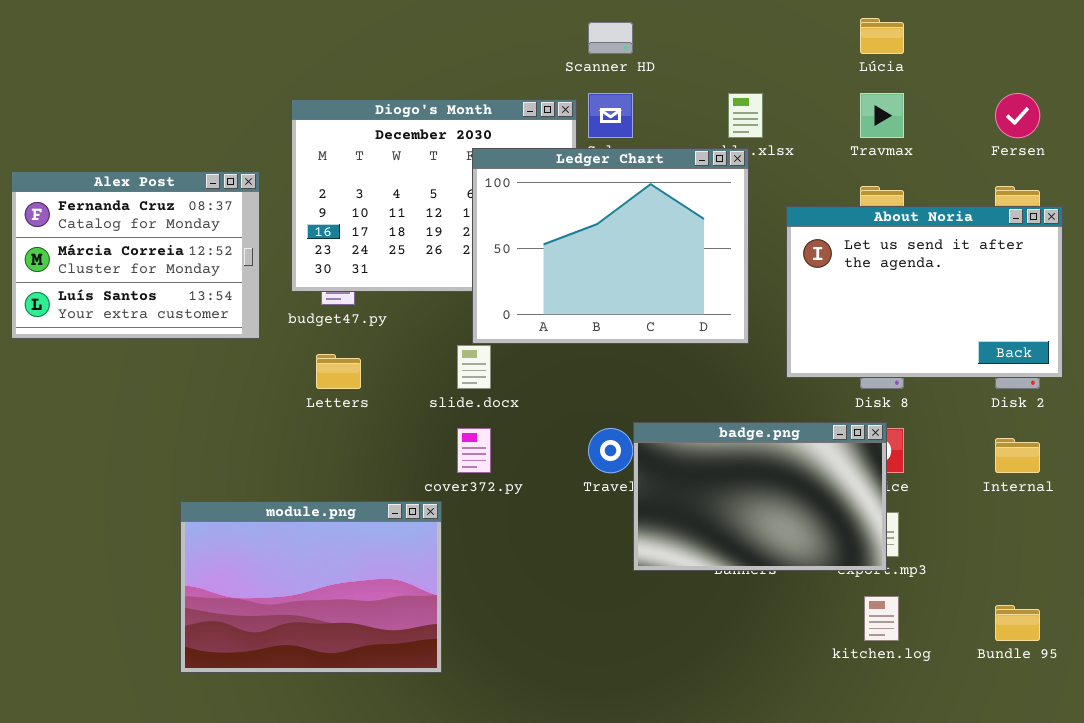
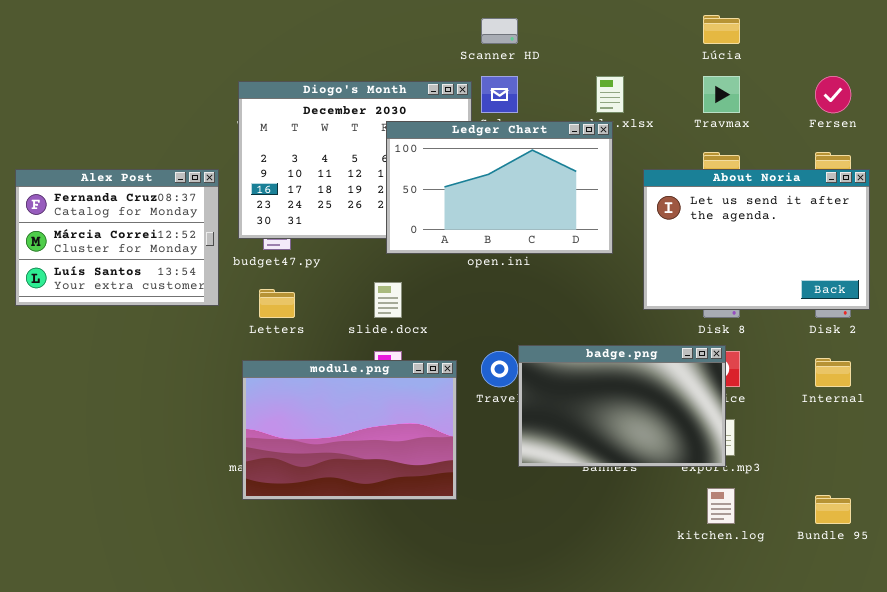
Ledger Chart: [472,148,749,344] -> [386,121,613,254], resized
Alex Post: [11,171,260,339] -> [15,169,219,306], moved
module.png: [180,501,442,673] -> [242,360,457,500], moved

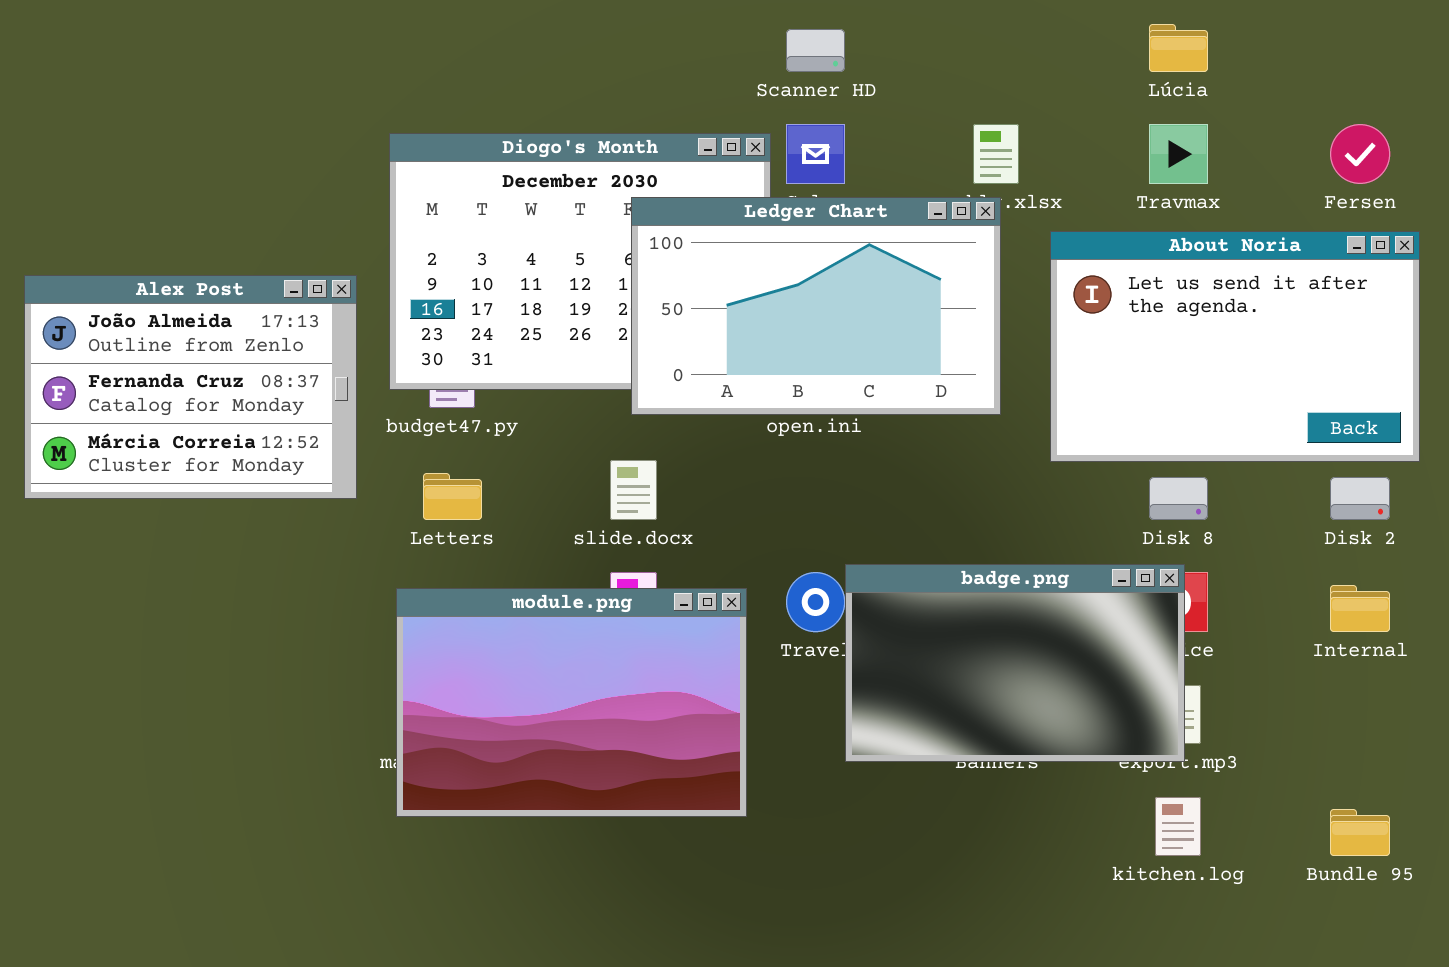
Alex Post: [15,169,219,306] -> [24,275,357,499], scrolled up 1 row
About Noria: [643,169,870,310] -> [1050,231,1420,462], moved

